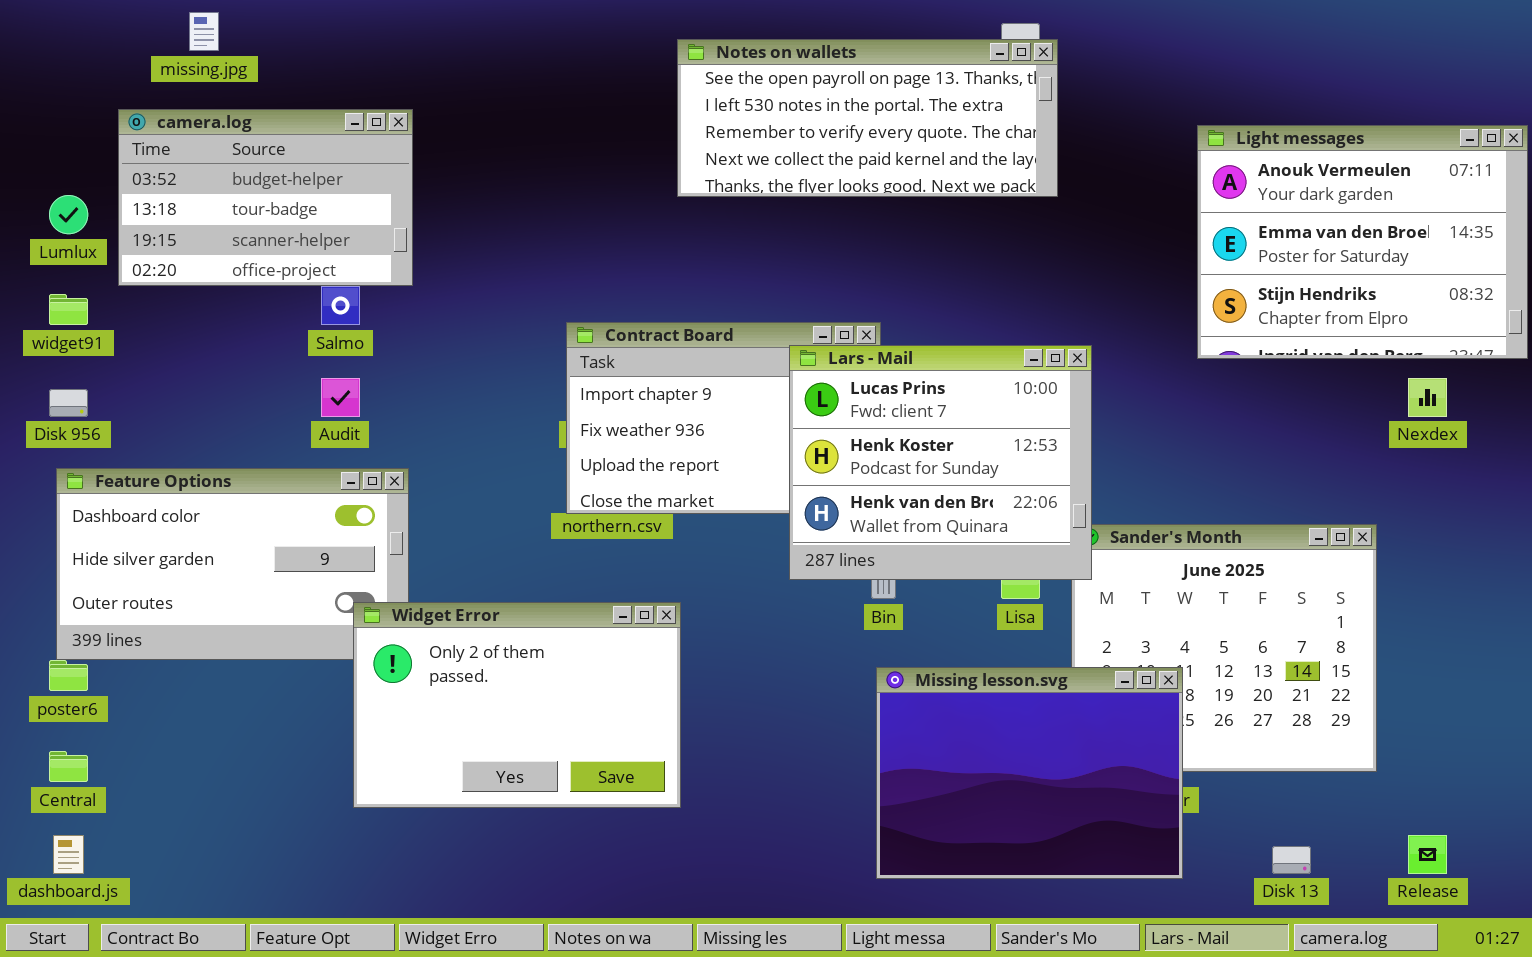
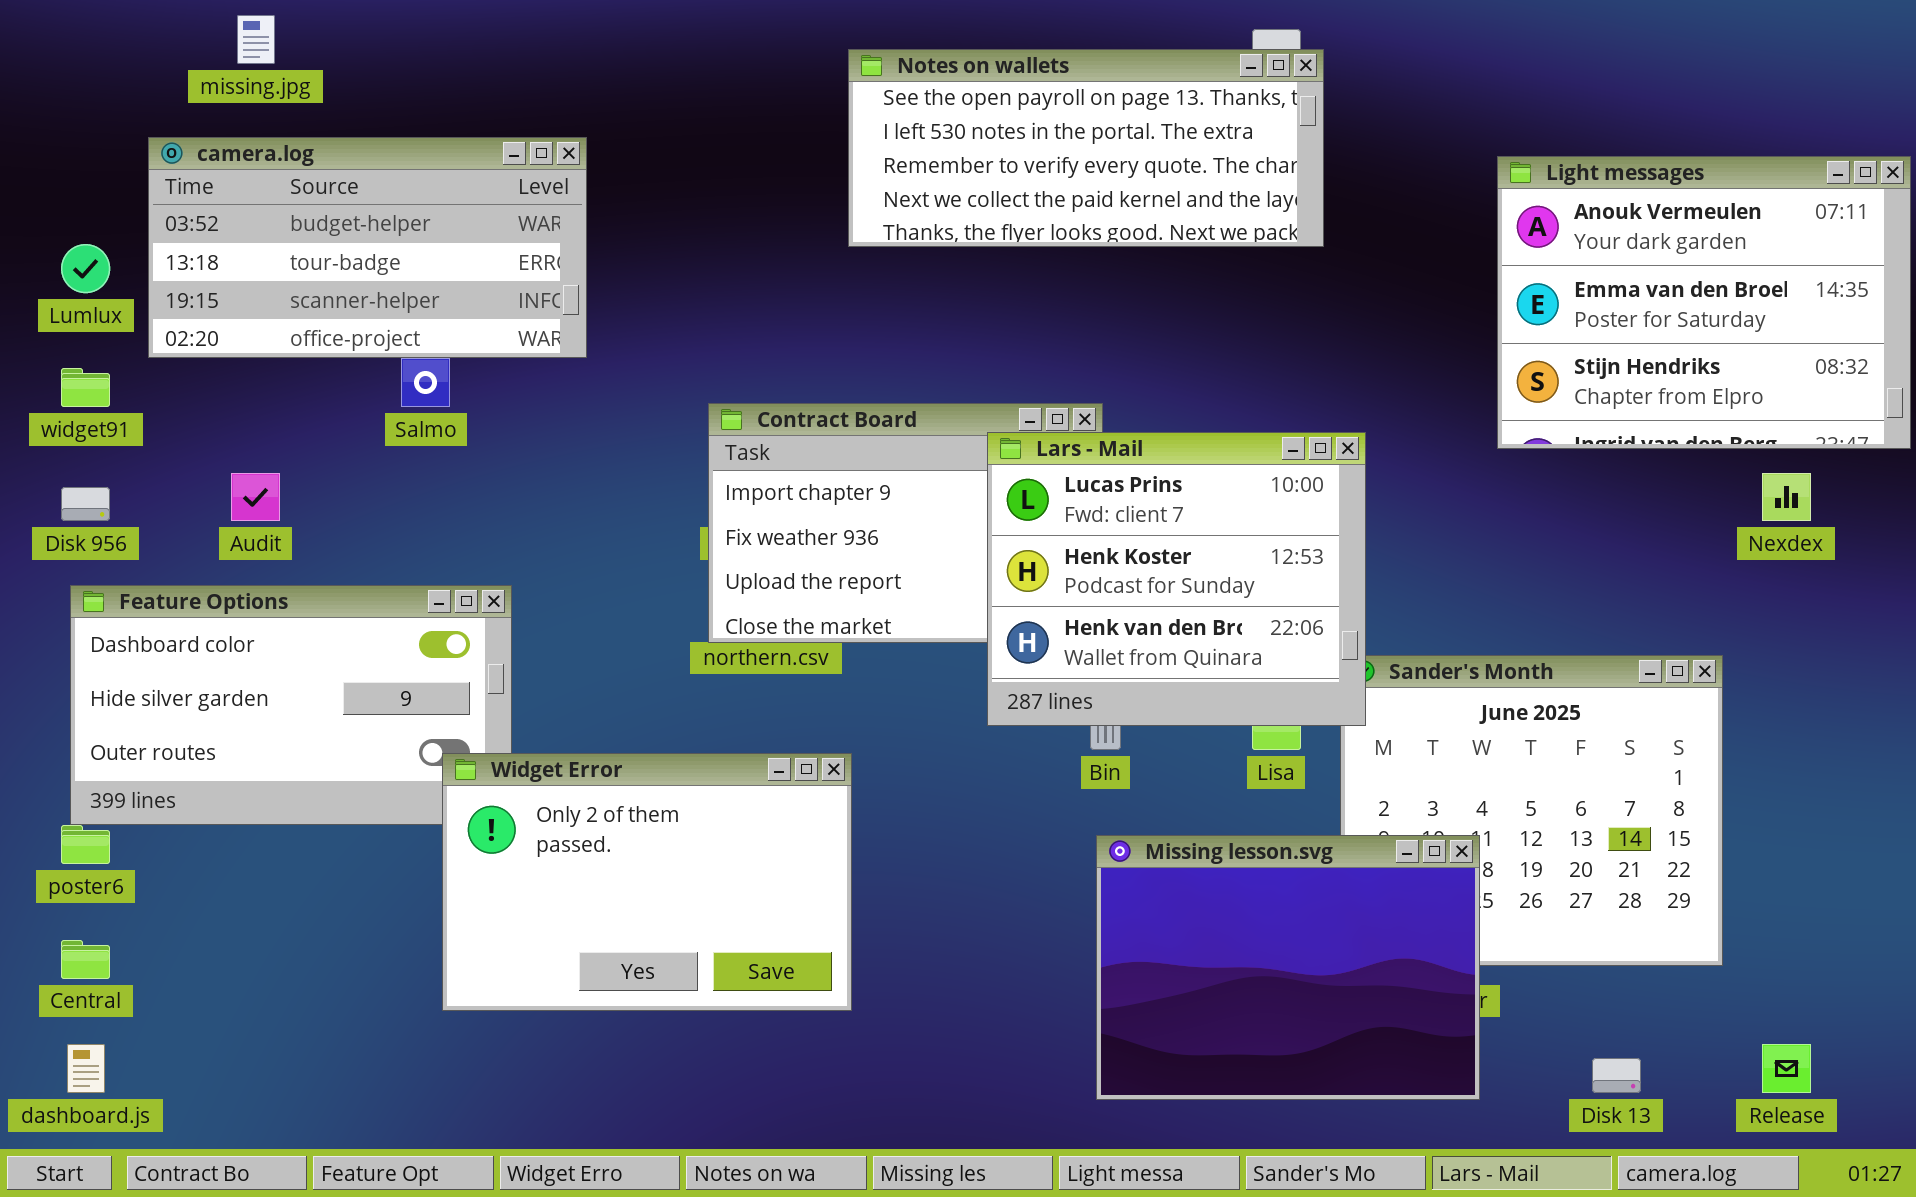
camera.log: [118,109,413,286] -> [148,137,587,358], resized
Audit: [321,378,360,417] -> [231,473,280,521], moved

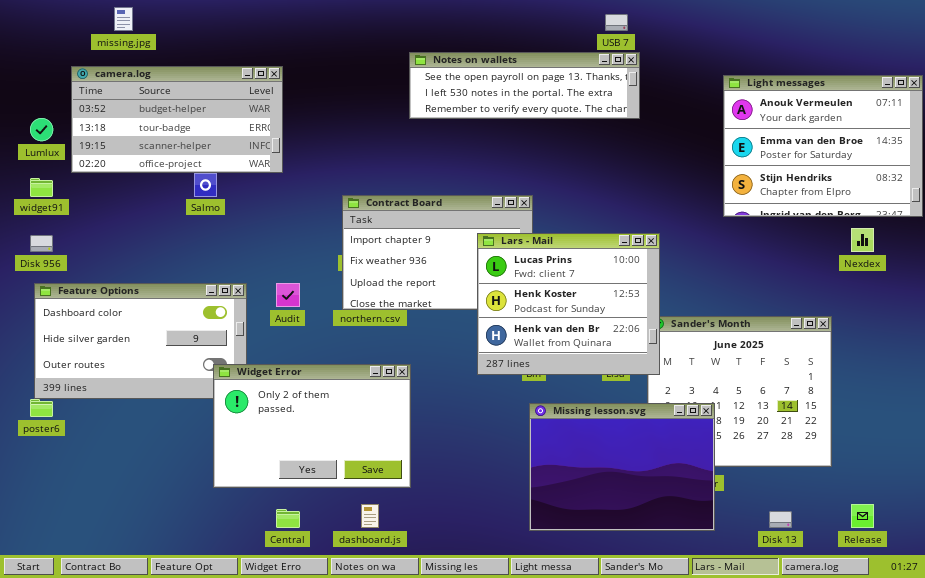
Notes on wallets: [848,49,1324,247] -> [409,52,640,119], resized
Lars - Mail: [987,432,1366,726] -> [477,233,660,375], moved
Audit: [231,473,280,521] -> [276,283,300,307], moved
Central: [61,940,110,979] -> [276,509,300,528], moved
dashboard.js: [67,1044,105,1093] -> [361,504,379,528], moved

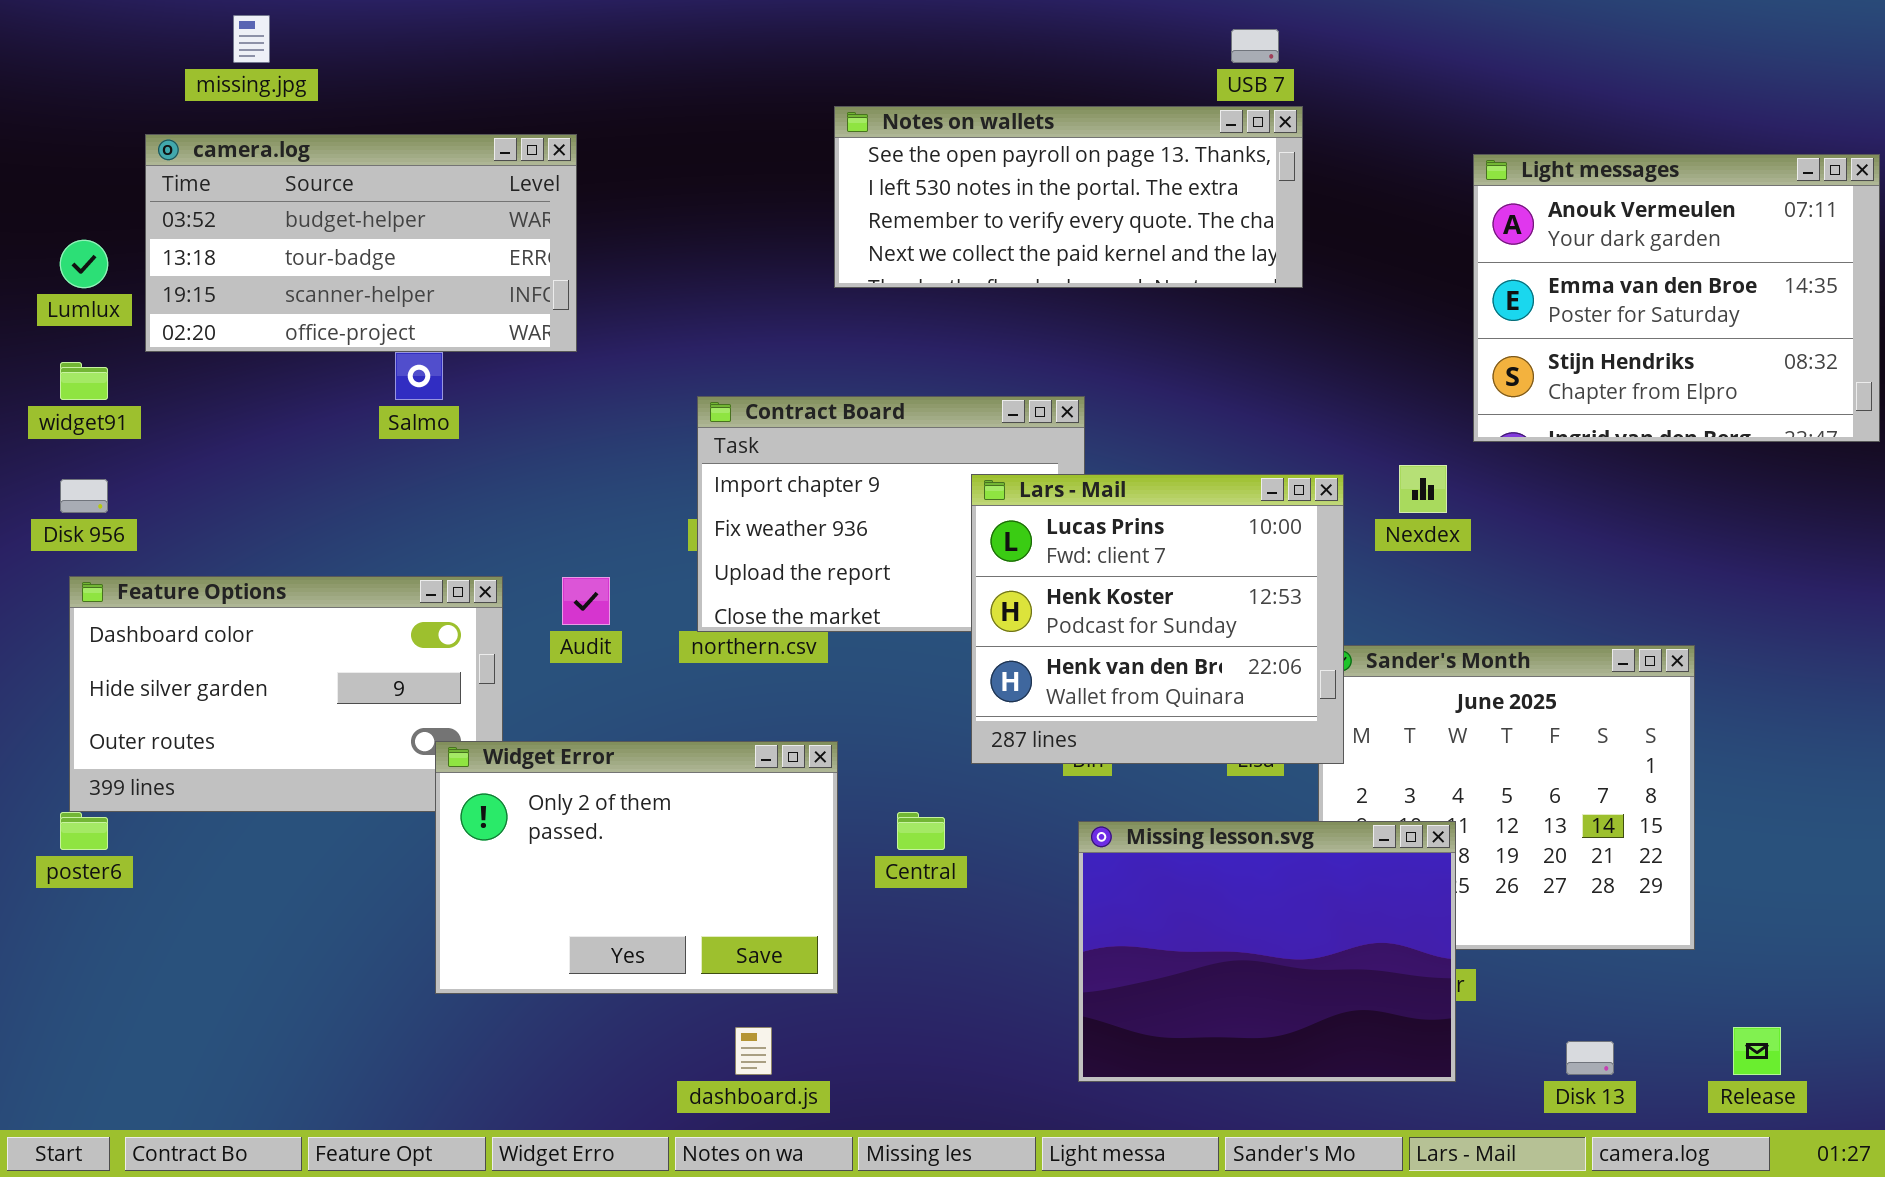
Notes on wallets: [409,52,640,119] -> [834,106,1303,288], resized
Nexdex: [851,228,874,252] -> [1399,465,1447,513], moved
Central: [276,509,300,528] -> [897,812,945,850], moved

